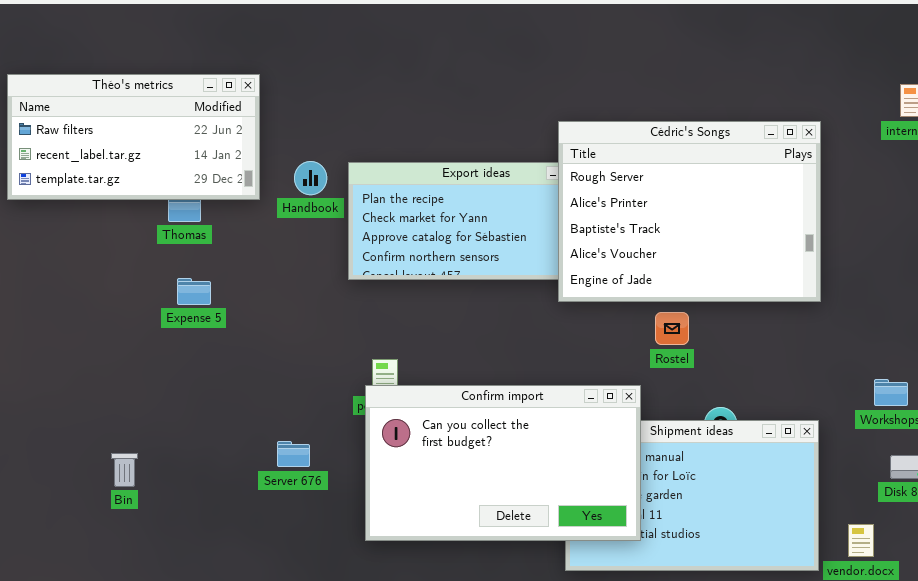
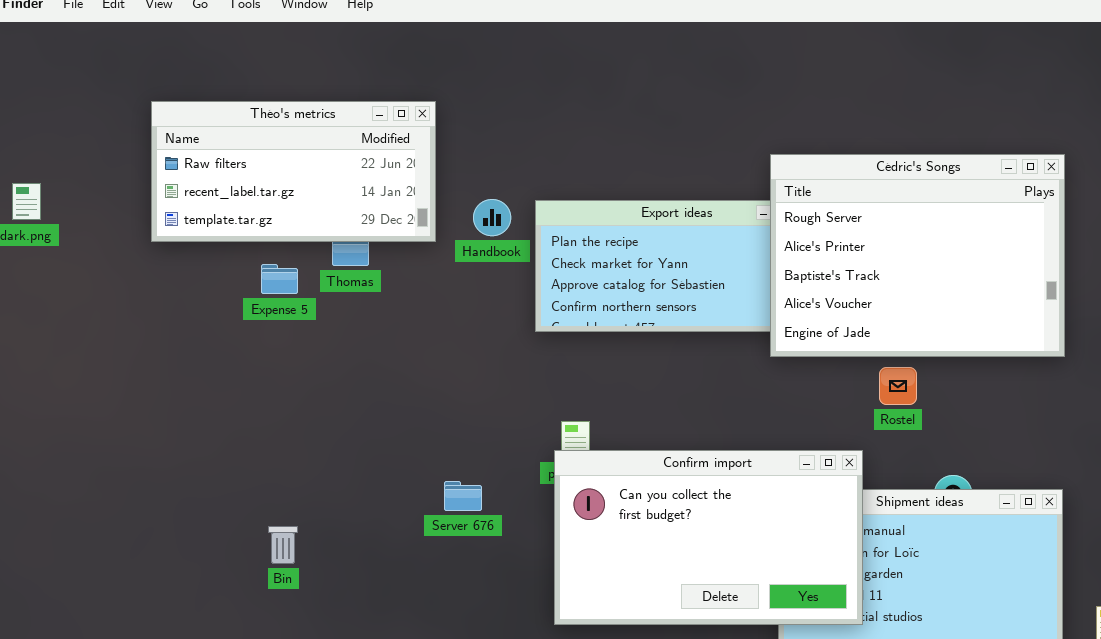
Expense 5: [177,278,211,305] -> [261,264,298,294], moved
Server 676: [277,441,310,467] -> [444,481,482,511], moved

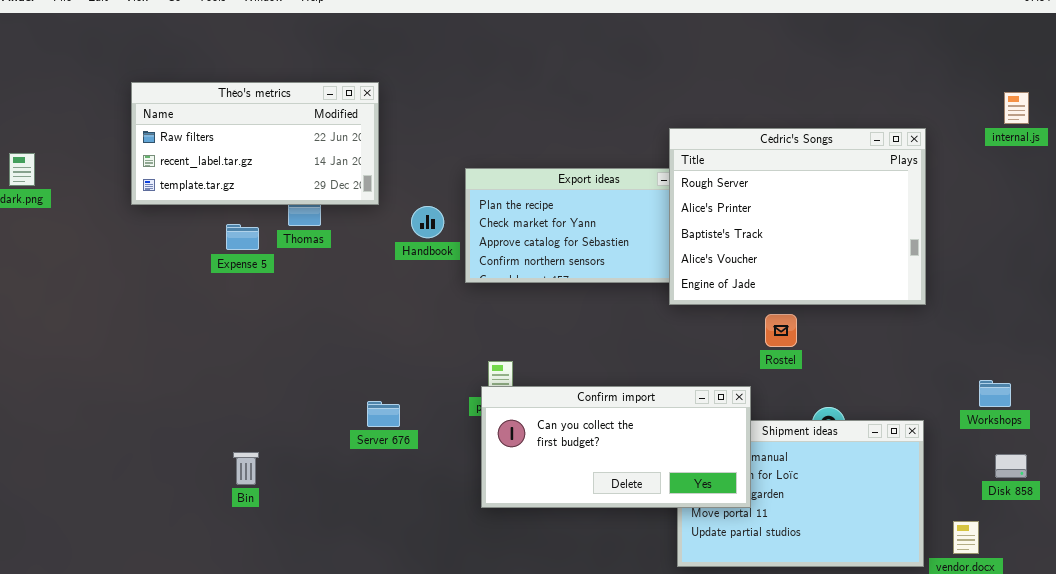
Handbook: [473,199,511,236] -> [411,206,444,238], moved
Confirm import: [554,450,863,625] -> [481,386,751,508], resized
Server 676: [444,481,482,511] -> [367,401,400,427], moved

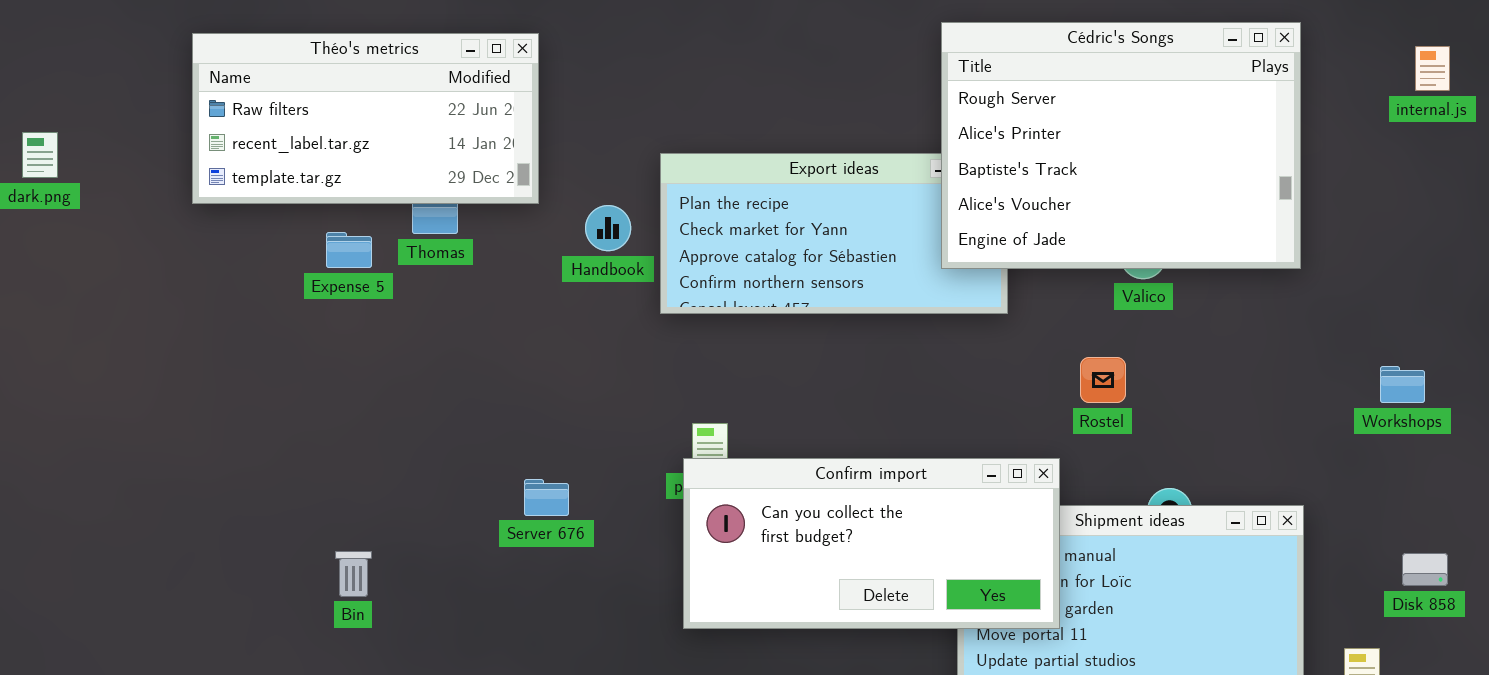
Cédric's Songs: [669,128,926,305] -> [941,22,1301,269], moved
Workshops: [979,380,1011,407] -> [1380,366,1425,403], moved

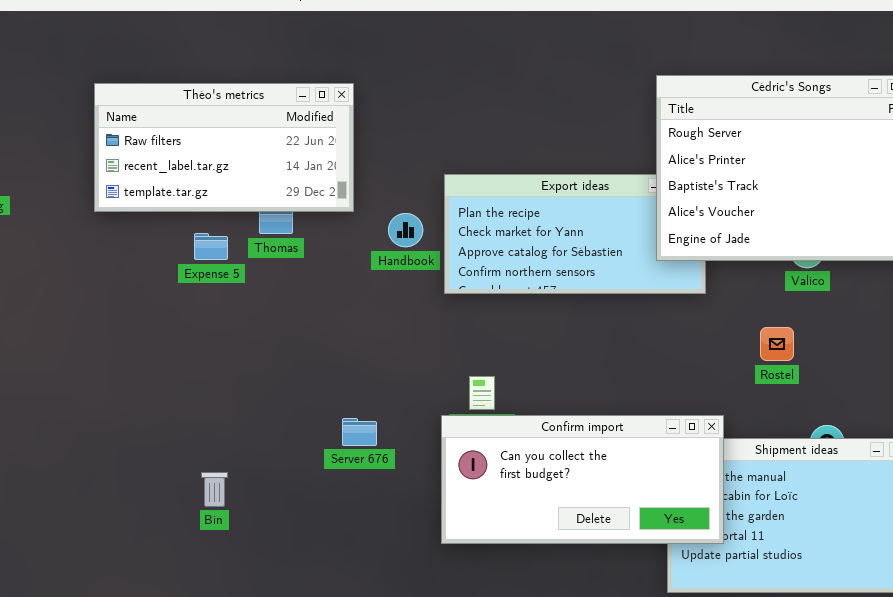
Confirm import: [683,458,1060,629] -> [441,415,724,544], moved

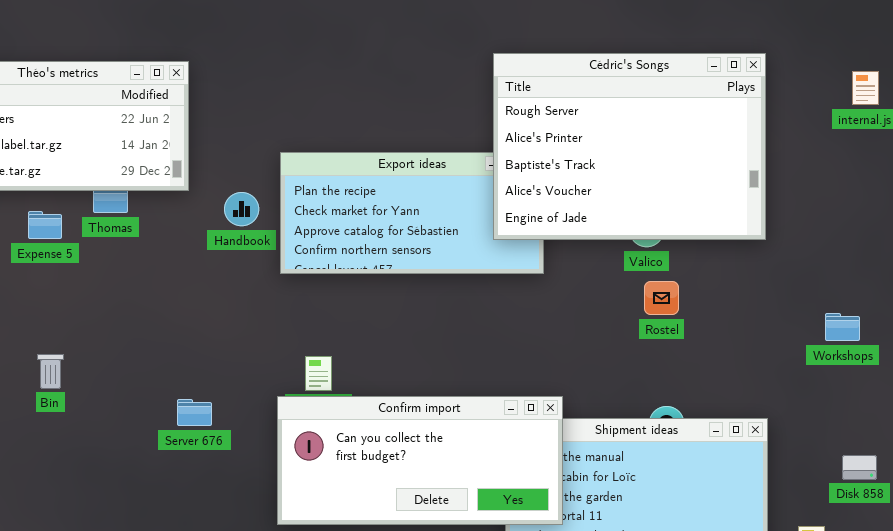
Rostel: [760,327,794,361] -> [644,281,679,315], moved
Bin: [201,472,228,507] -> [37,354,64,389], moved

